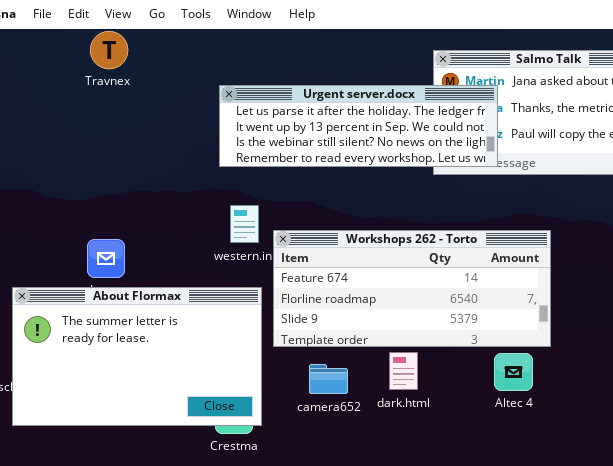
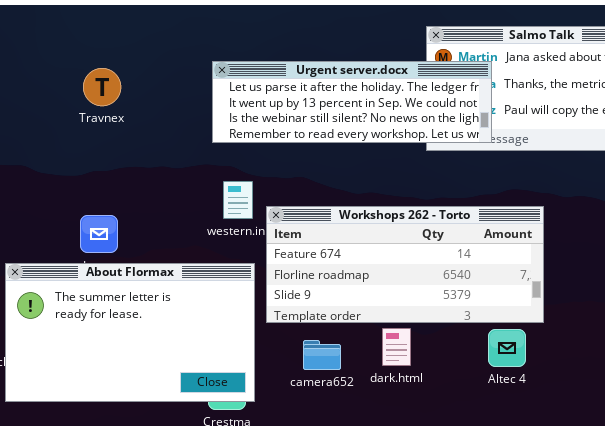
Travnex: [90,31,128,69] -> [83,68,121,106], moved

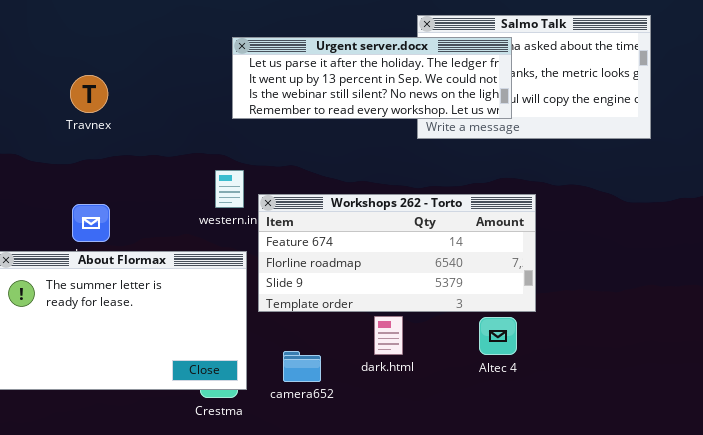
Urgent server.docx: [212,61,492,143] -> [232,37,512,119], moved
Travnex: [83,68,121,106] -> [70,75,108,113], moved
camera652: [303,340,341,370] -> [283,351,321,382], moved

